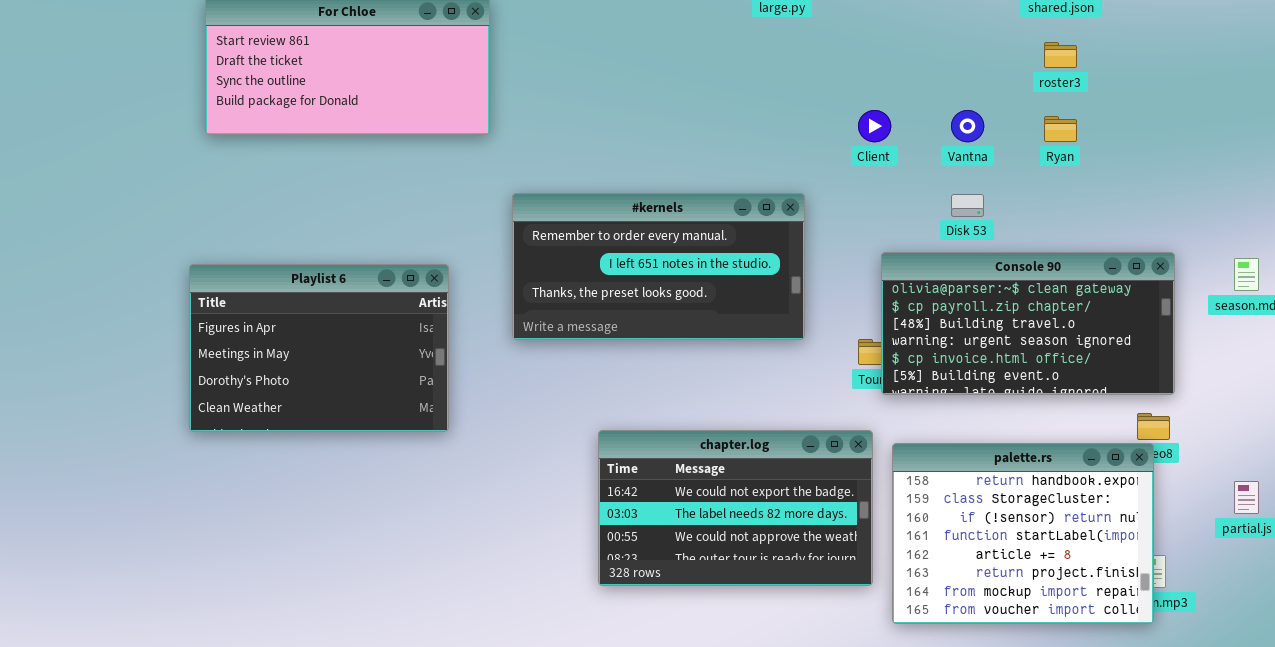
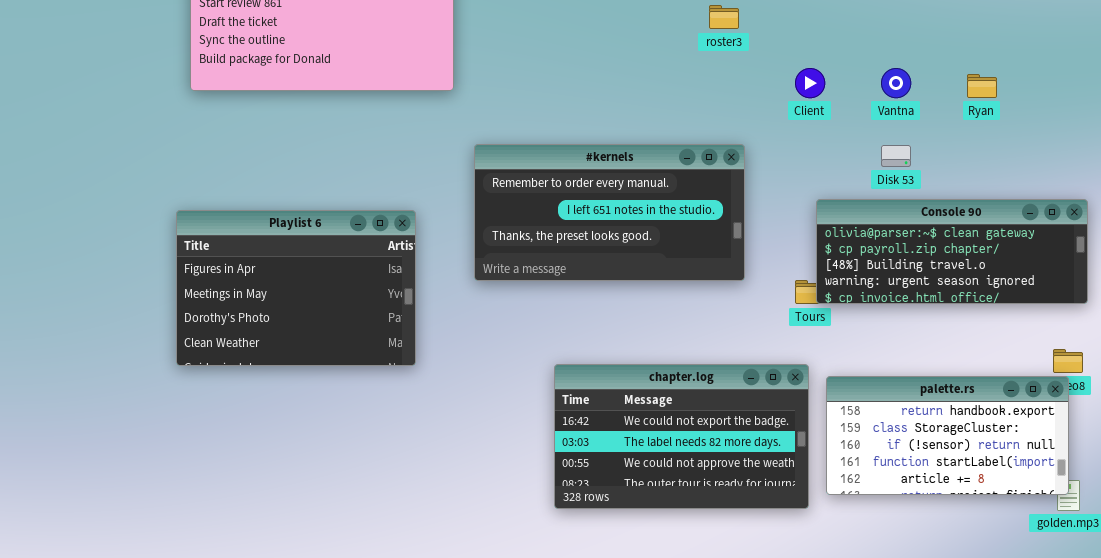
roster3: [1044,42,1077,68] -> [709,5,739,29], moved
Console 90: [881,252,1175,395] -> [816,199,1088,304], resized
palette.rs: [892,443,1154,624] -> [826,376,1069,495], resized

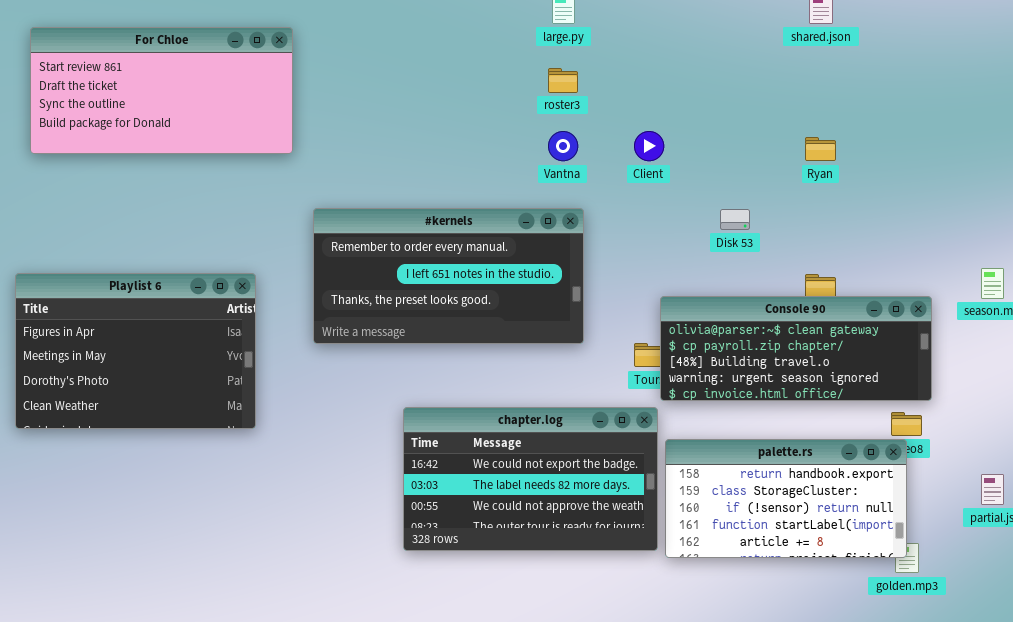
Vantna: [881,68,911,98] -> [548,131,578,161], moved
Console 90: [816,199,1088,304] -> [660,296,932,401], moved
chapter.log: [554,364,809,509] -> [403,407,658,551], moved

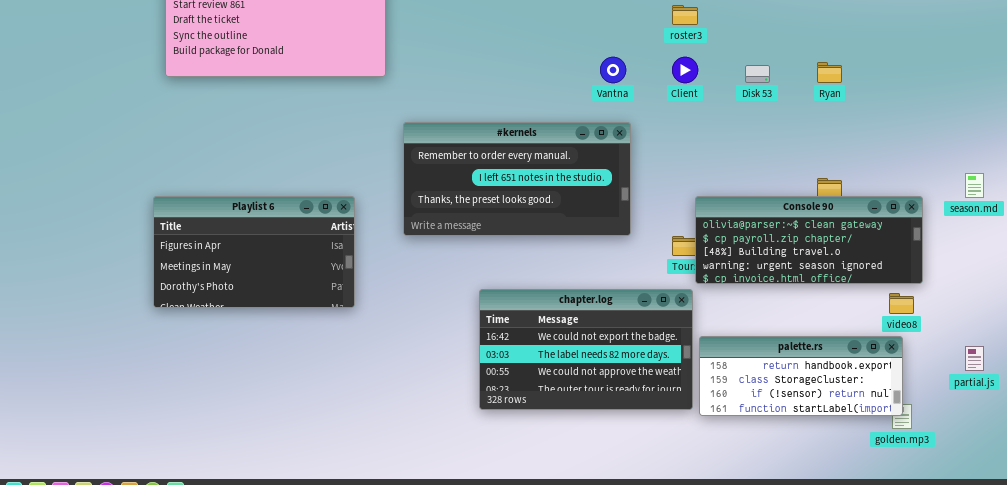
roster3: [548,68,578,93] -> [672,5,698,25], moved
Disk 53: [720,209,750,230] -> [745,65,770,83], moved
Playlist 6: [15,273,256,429] -> [153,196,355,308], resized
palette.rs: [665,439,907,558] -> [699,336,903,416], resized

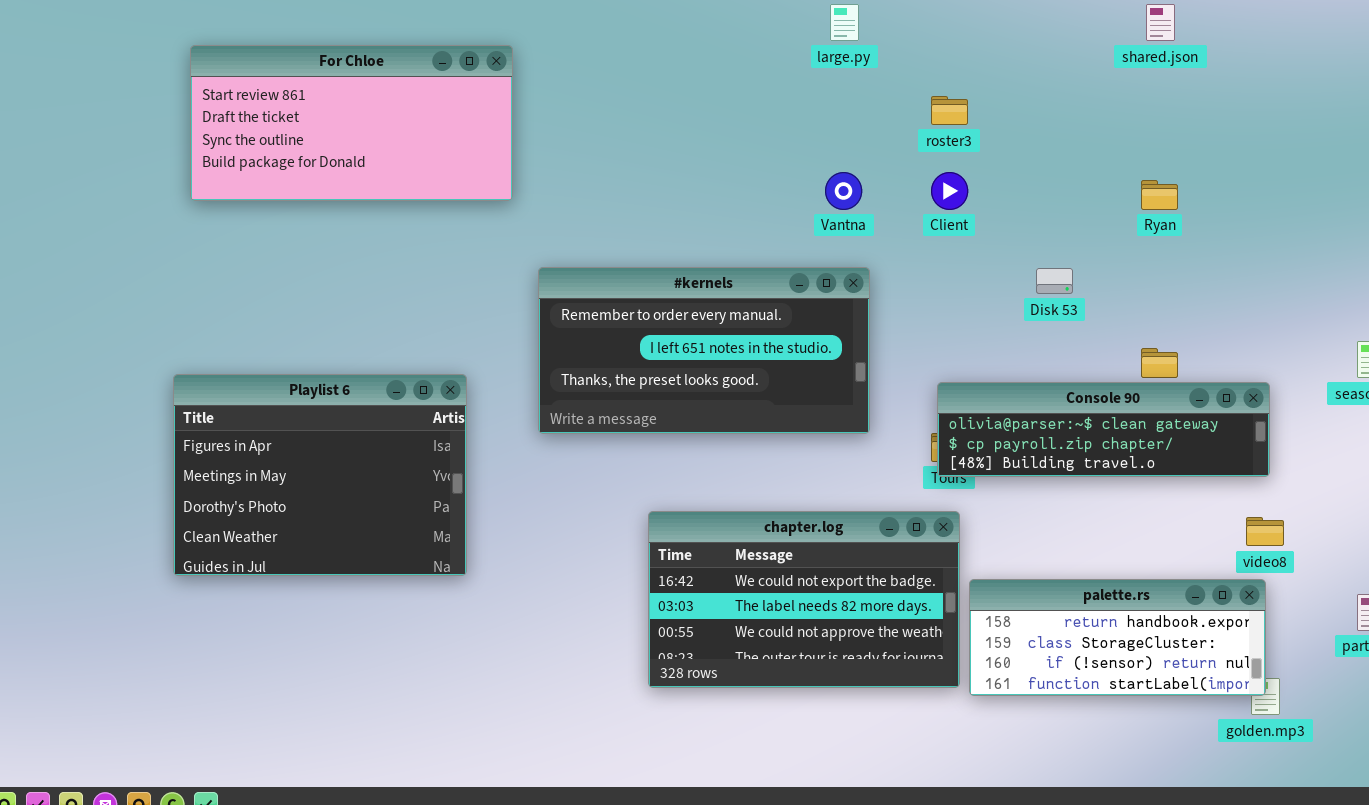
Disk 53: [745,65,770,83] -> [1036,268,1073,294], moved
Playlist 6: [153,196,355,308] -> [173,374,467,576], resized
Console 90: [695,196,923,284] -> [937,382,1270,477], moved, resized

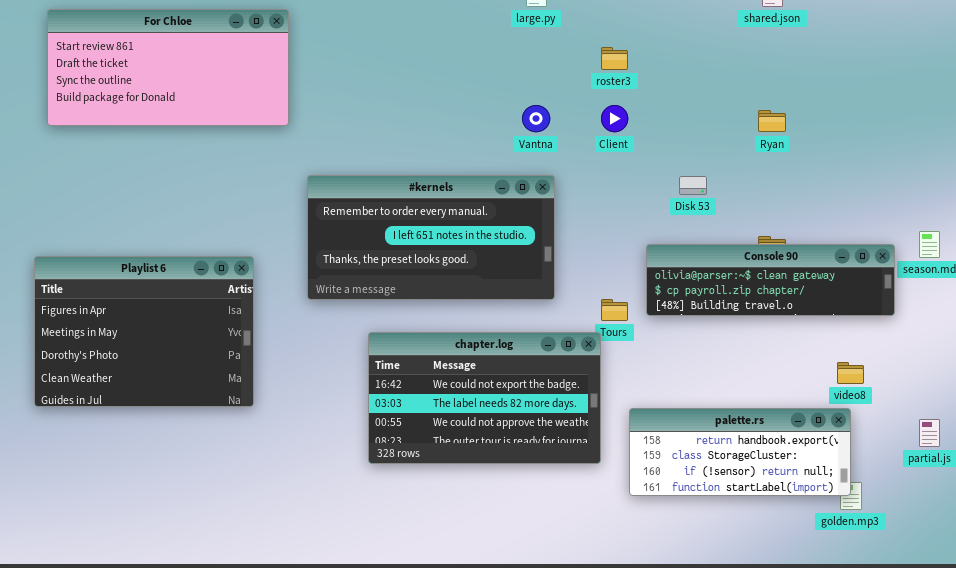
Console 90: [937,382,1270,477] -> [646,244,895,316], moved
chapter.log: [648,511,960,688] -> [368,332,601,464], moved

